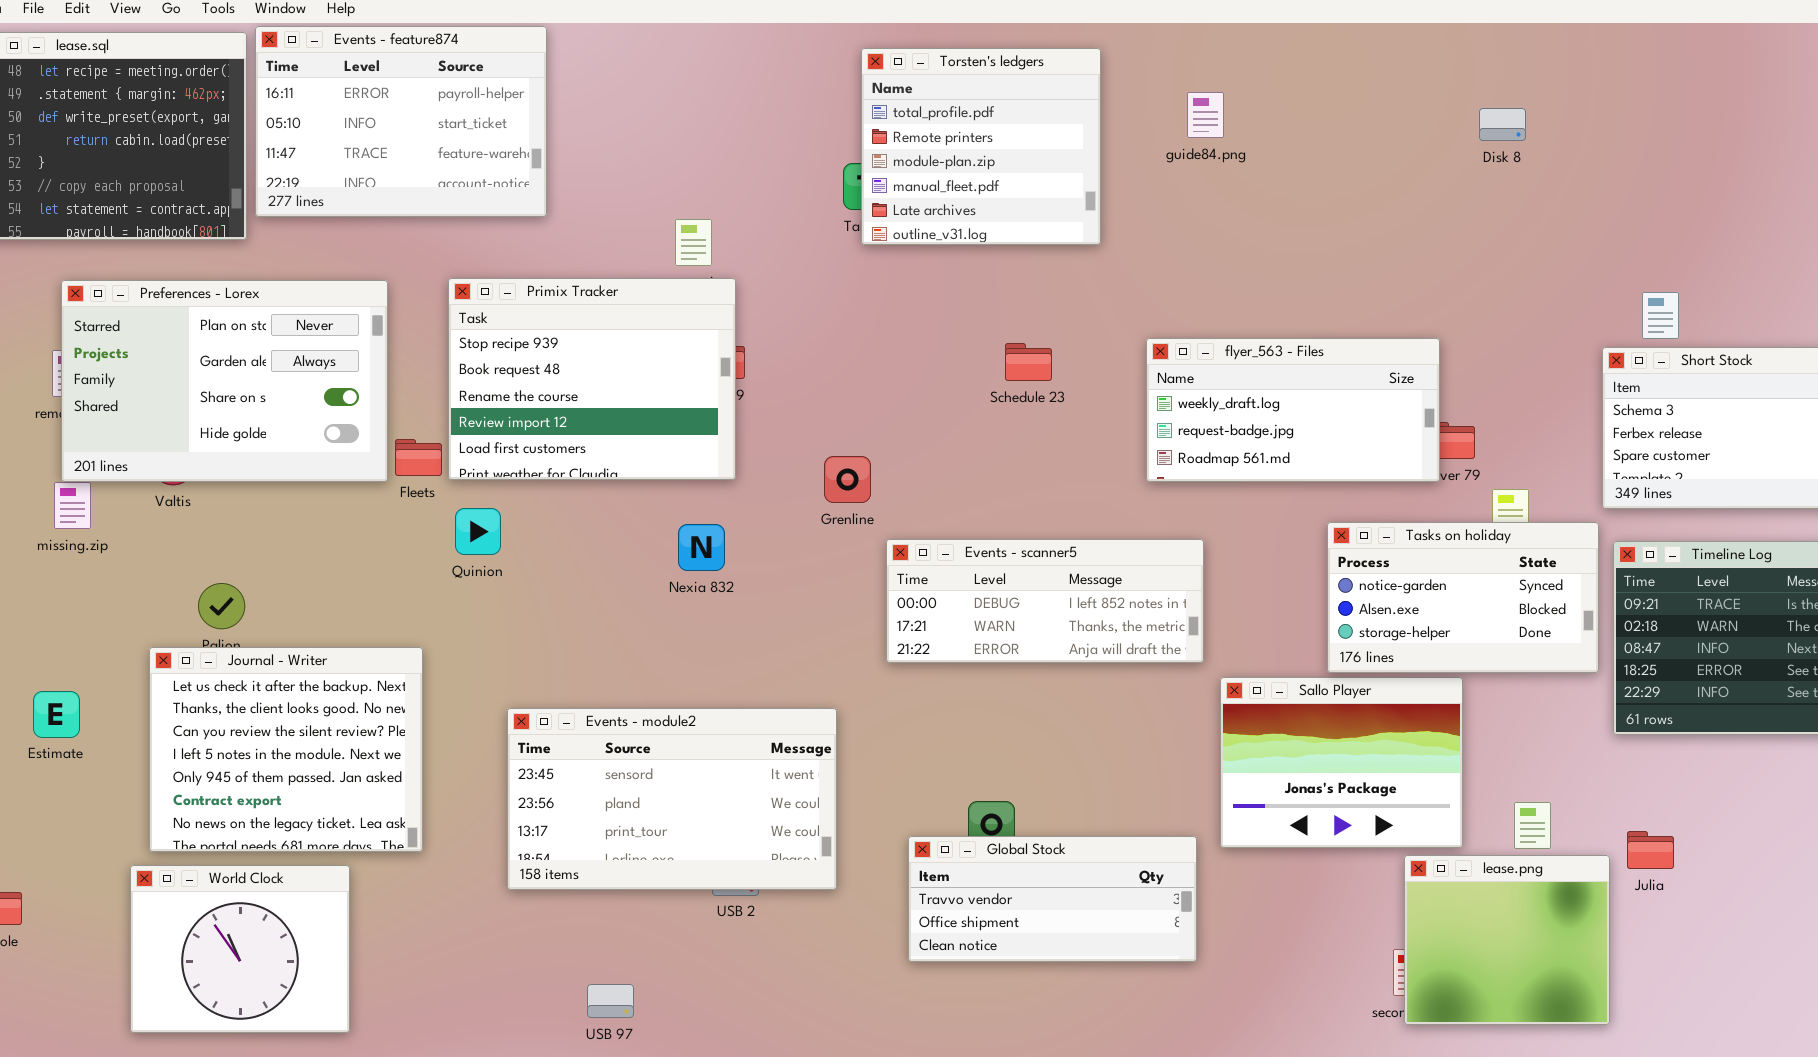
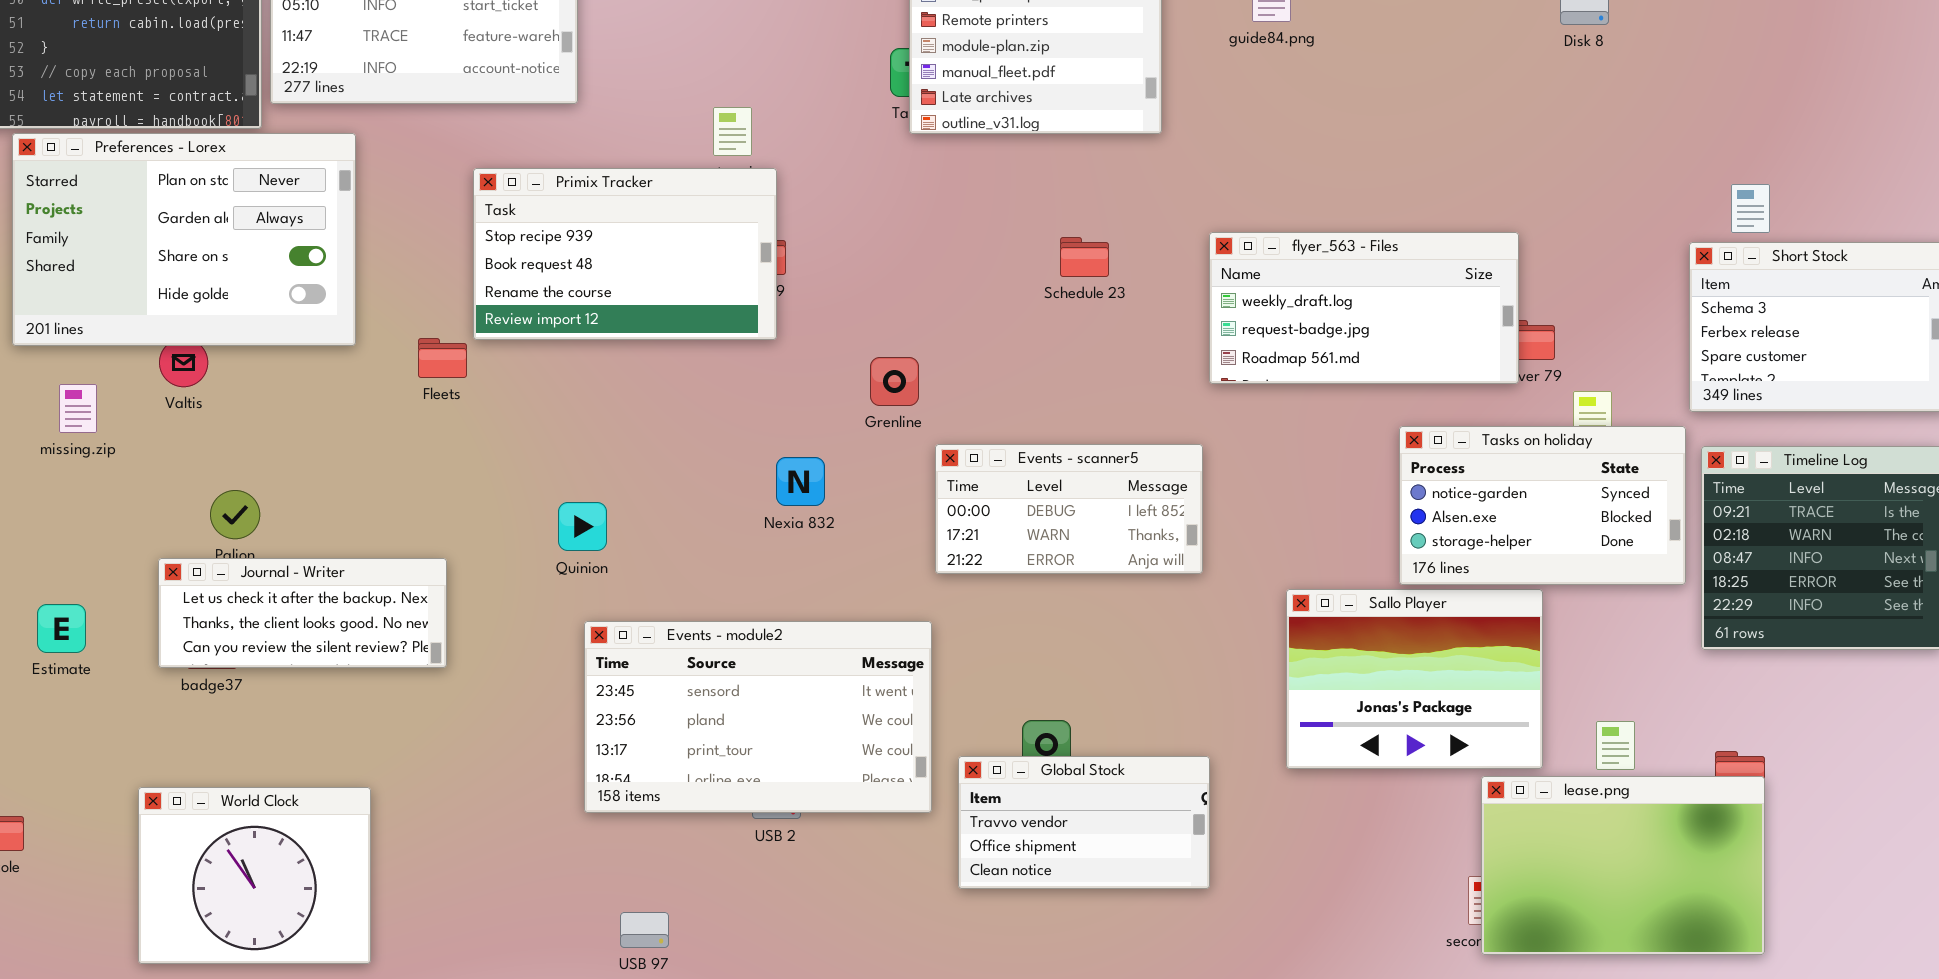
Primix Tracker: [448,278,736,480] -> [473,168,777,340], resized
Preferences - Lorex: [61,280,388,482] -> [12,133,356,346], moved
Quinion: [455,508,501,555] -> [558,502,607,551], moved
Nexia 832: [678,524,725,571] -> [776,457,825,506], moved
Events - scanner5: [886,539,1204,663] -> [935,444,1203,574], resized
Journal - Writer: [149,647,423,852] -> [158,558,447,668], resized
Events - module2: [507,708,837,890] -> [584,621,932,813], moved
Global Stock: [908,836,1197,962] -> [958,756,1210,889], resized
lease.png: [1404,855,1610,1025] -> [1481,776,1765,955], resized

